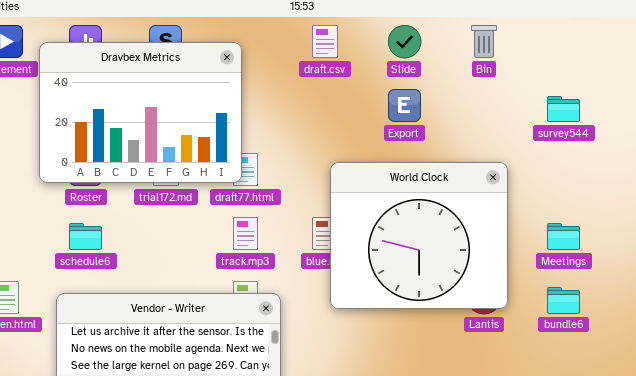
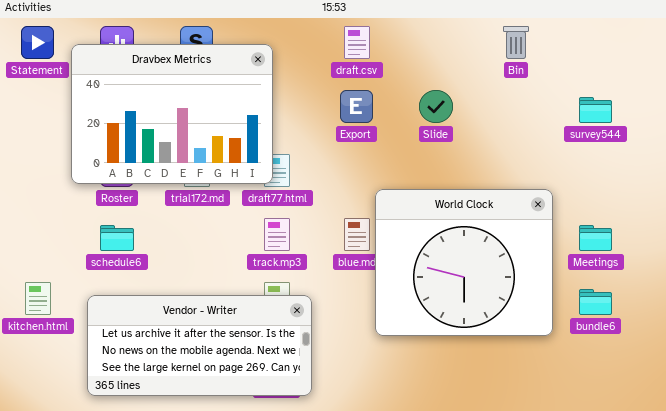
Slide: [388,25,421,58] -> [419,90,453,123], moved
Export: [388,89,421,122] -> [340,90,373,123], moved
World Clock: [330,162,508,309] -> [375,189,553,336], moved

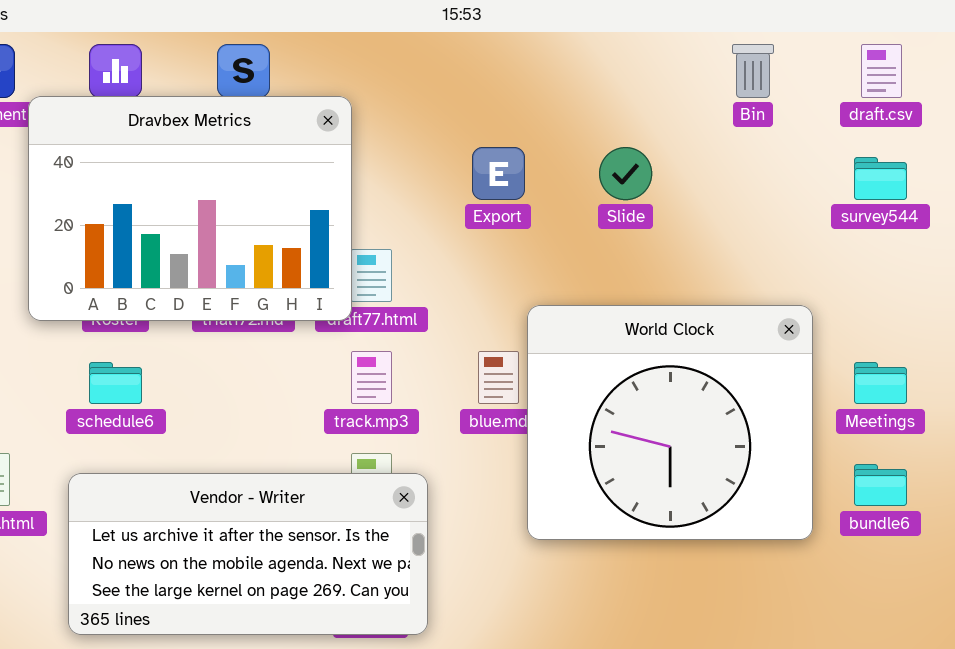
draft.csv: [344,26,370,59] -> [861,44,902,98], moved
Dravbex Metrics: [71,44,273,184] -> [28,96,352,321], moved

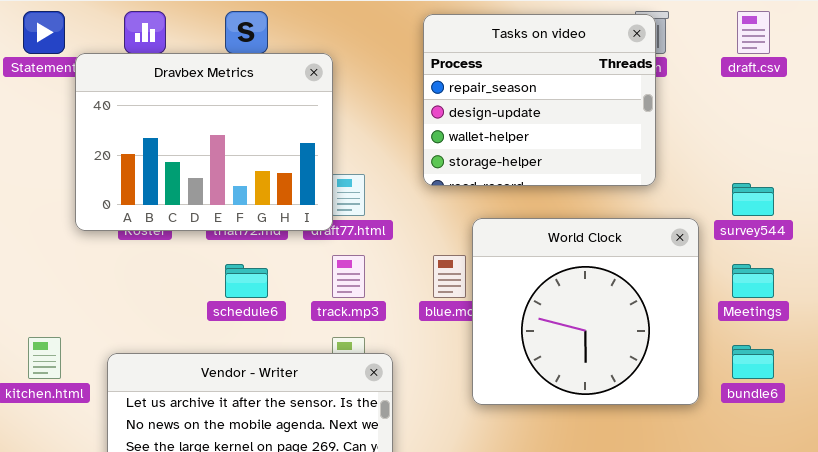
Tasks on video: none -> [423,14,656,186], opened
survey544: [854,157,907,200] -> [732,183,774,216], moved
schedule6: [89,362,142,404] -> [225,264,268,298], moved

